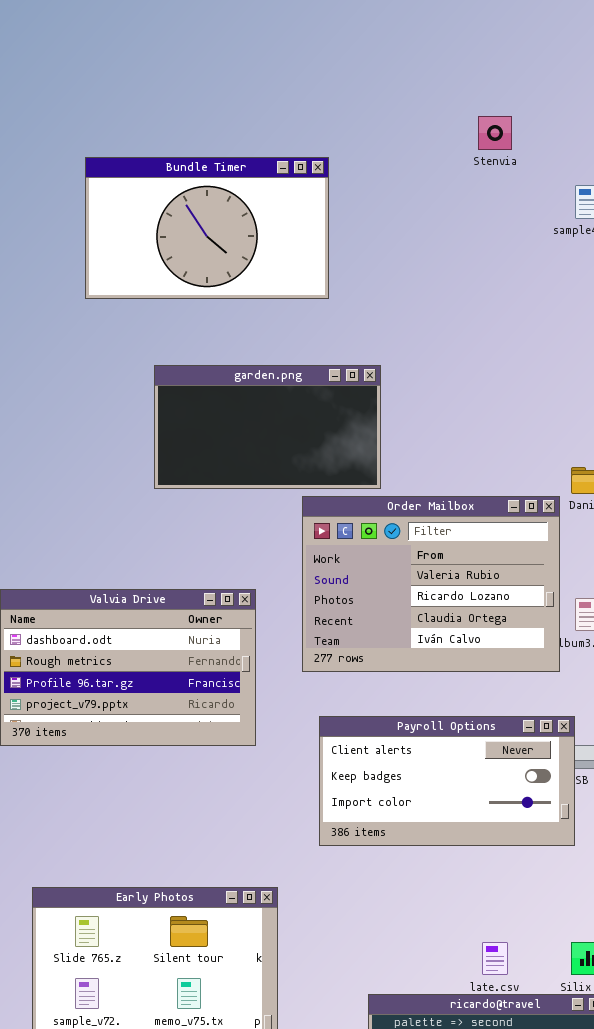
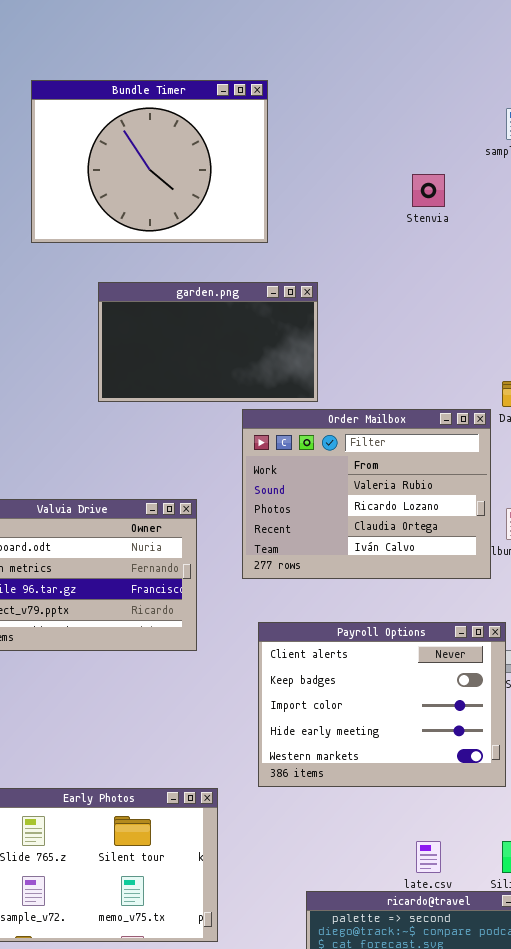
Stenvia: [478,116,512,150] -> [412,174,445,207], moved
Bundle Timer: [85,157,329,299] -> [31,80,268,243], resized
Payroll Options: [319,716,575,846] -> [258,622,506,787], resized

